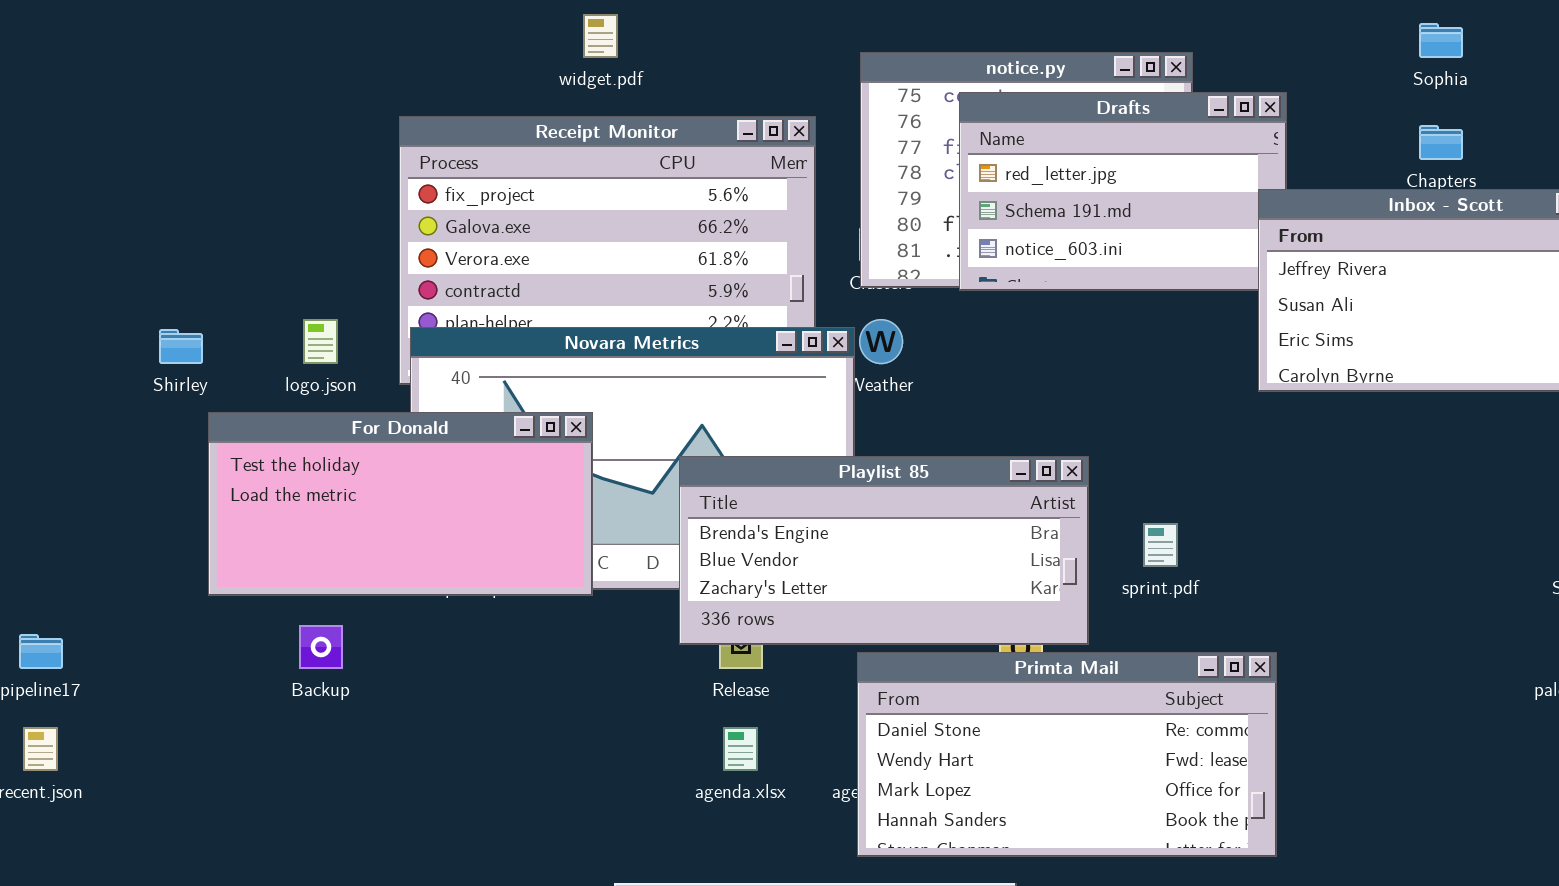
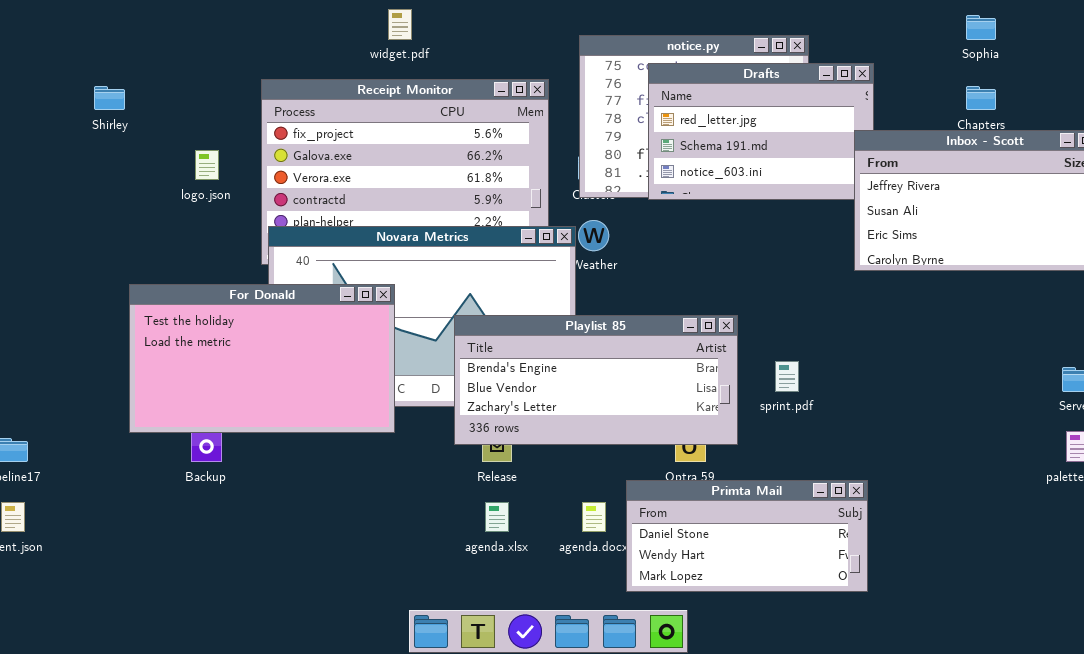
logo.json: [303,319,338,364] -> [195,150,219,180], moved
Shirley: [159,329,203,364] -> [94,86,125,110], moved
For Donald: [208,412,593,596] -> [129,284,395,433], resized
Primta Mail: [857,652,1277,857] -> [626,480,868,592], resized

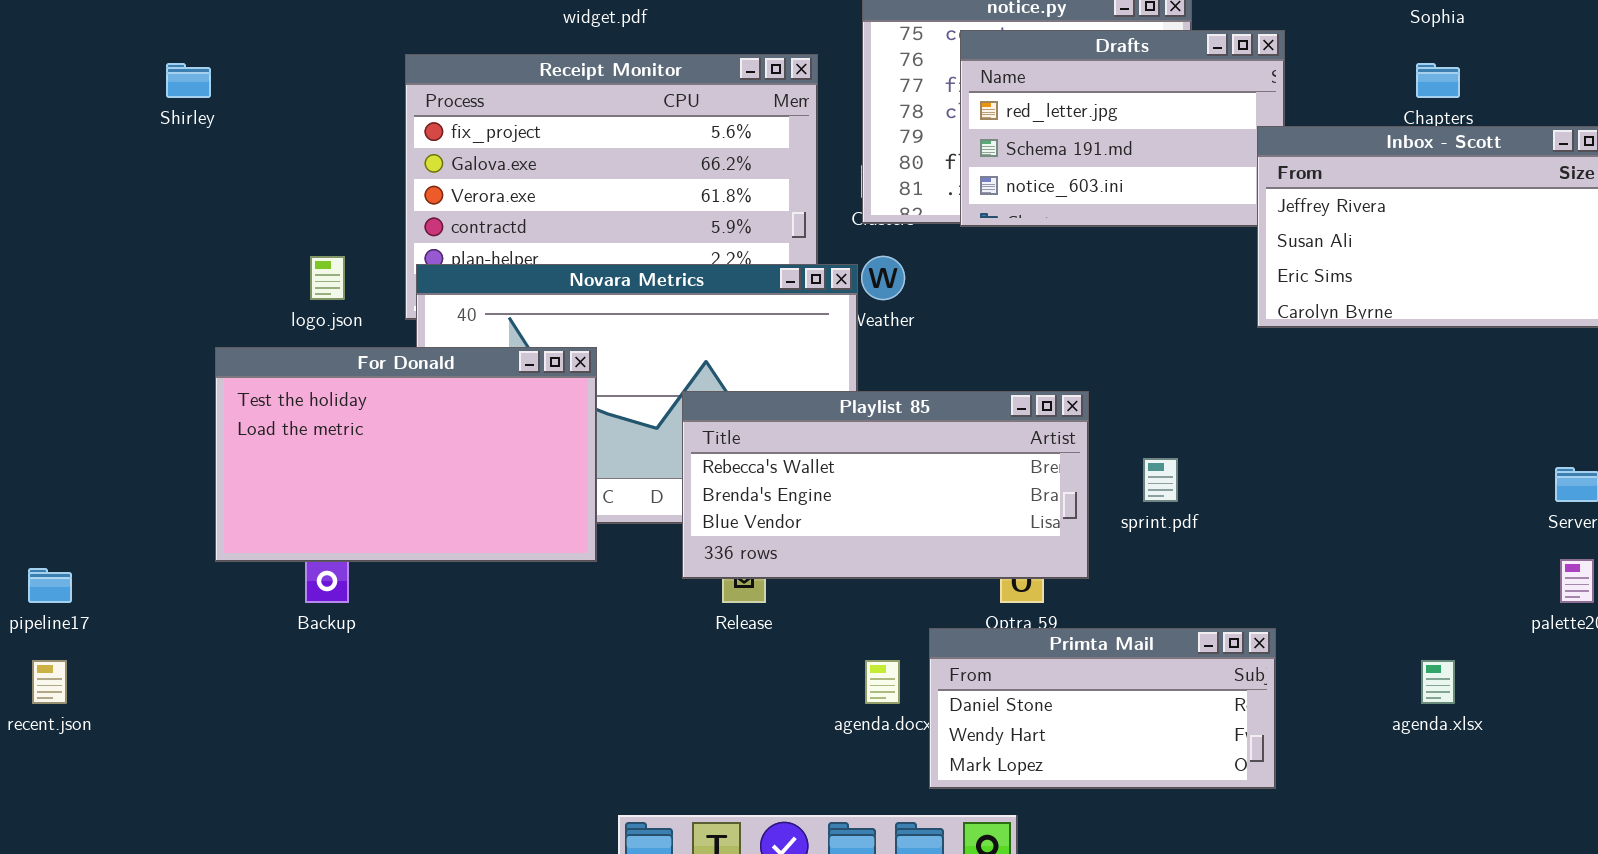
logo.json: [195,150,219,180] -> [310,256,345,300], moved
Playlist 85: [454,315,738,445] -> [682,391,1089,579], scrolled up 1 row
agenda.xlsx: [485,502,509,532] -> [1421,660,1455,704], moved

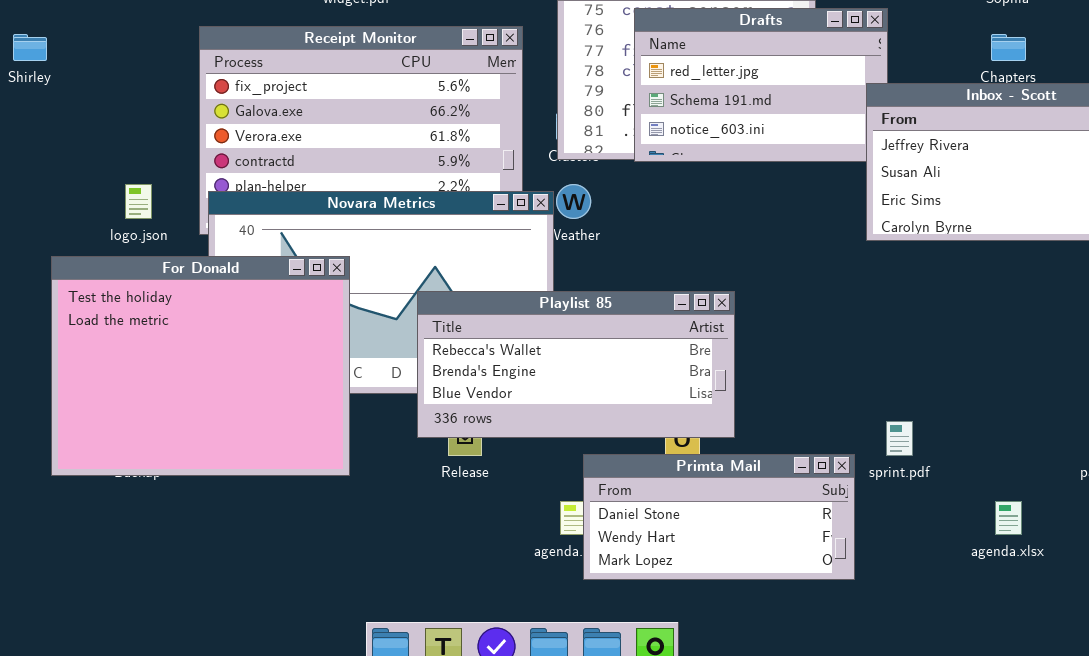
For Donald: [215,347,597,562] -> [51,256,350,476], resized
sprint.pdf: [1143,458,1178,502] -> [886,421,913,456], moved
Primta Mail: [929,628,1276,789] -> [583,454,855,580], moved

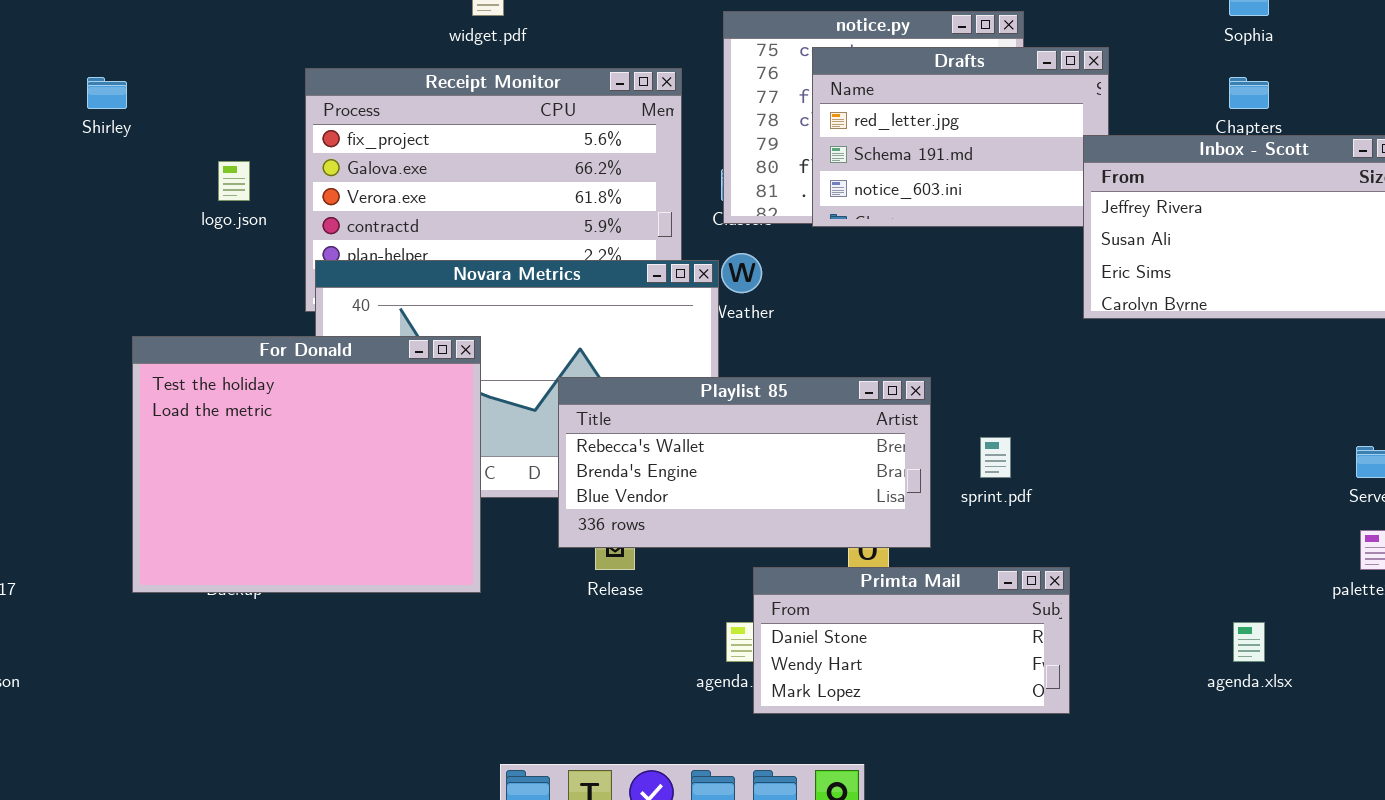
logo.json: [125,184,152,219] -> [218,161,250,201], moved
sprint.pdf: [886,421,913,456] -> [980,437,1011,478], moved

